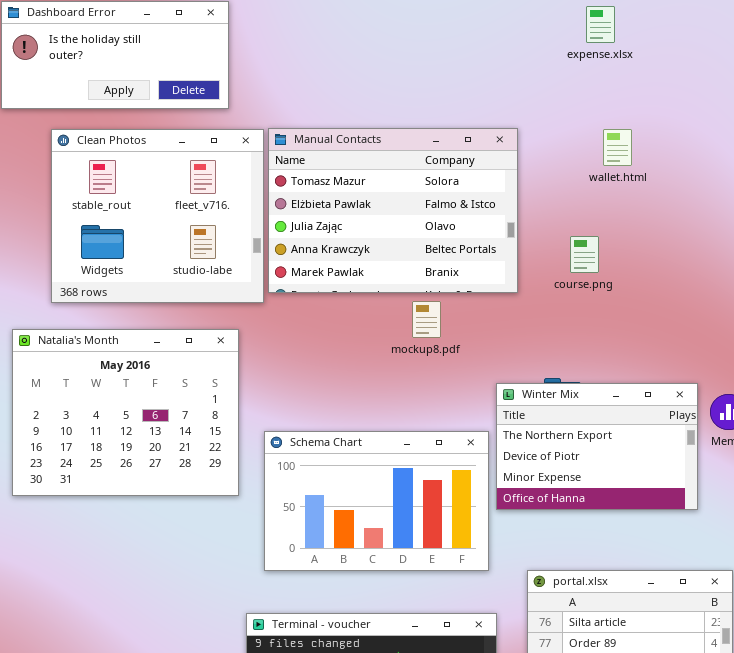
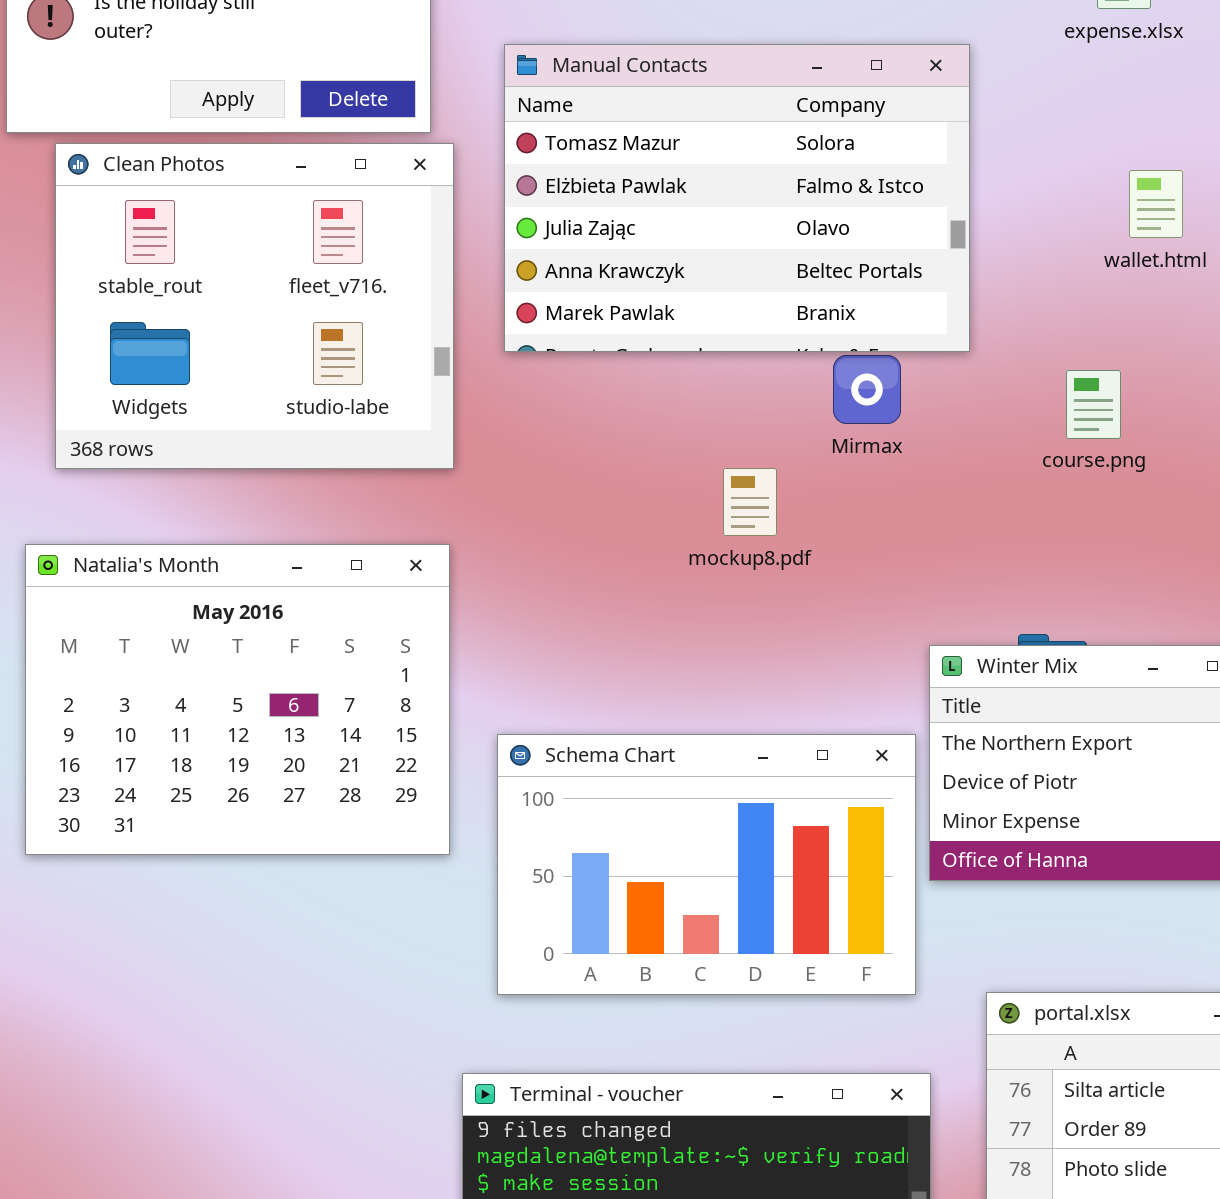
Manual Contacts: [268,128,518,293] -> [504,44,970,352], moved
Clean Photos: [51,129,264,303] -> [55,143,454,469], moved
mockup8.pdf: [412,301,441,338] -> [723,468,777,536], moved

